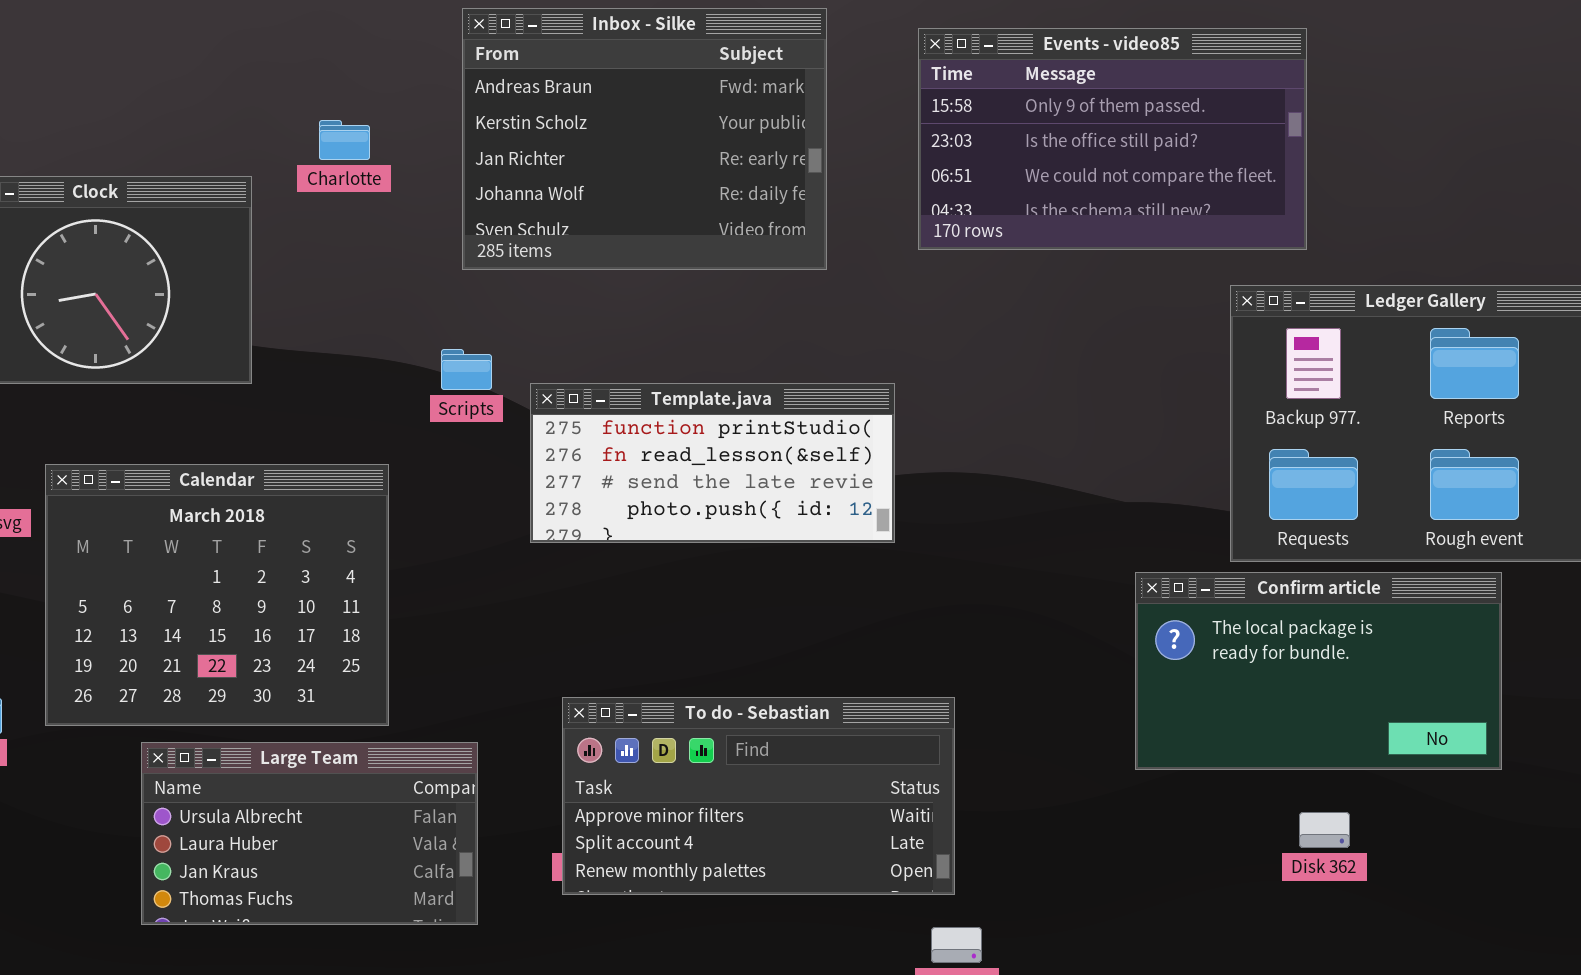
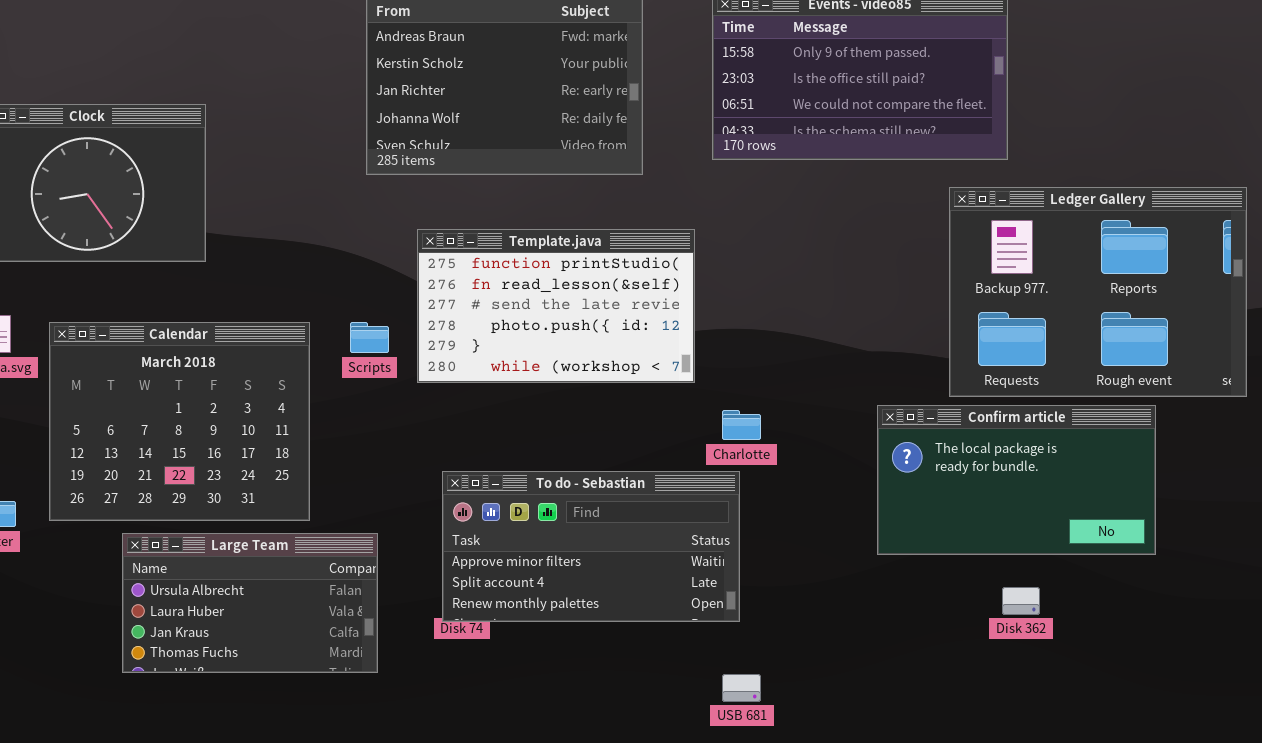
Charlotte: [319,120,370,160] -> [722,410,761,440], moved
Scripts: [441,349,492,390] -> [350,322,389,353], moved
Template.java: [530,383,895,543] -> [417,229,695,383], resized
To do - Sebastian: [562,697,955,895] -> [442,471,740,622], moved

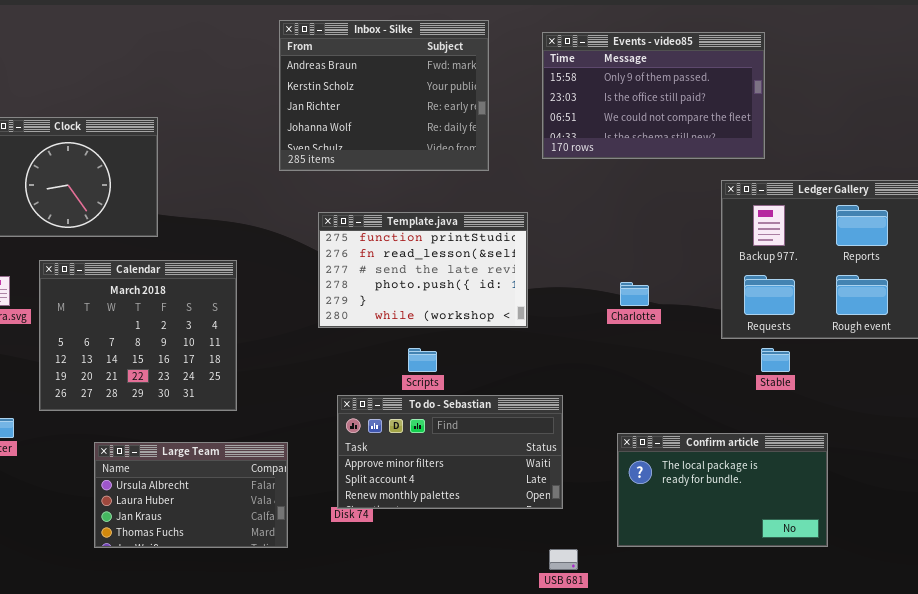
Calendar: [49,322,310,521] -> [39,260,237,411], moved
Scripts: [350,322,389,353] -> [408,348,437,372], moved
Confirm article: [877,405,1156,555] -> [617,433,828,547], moved
Charlotte: [722,410,761,440] -> [620,282,649,306], moved

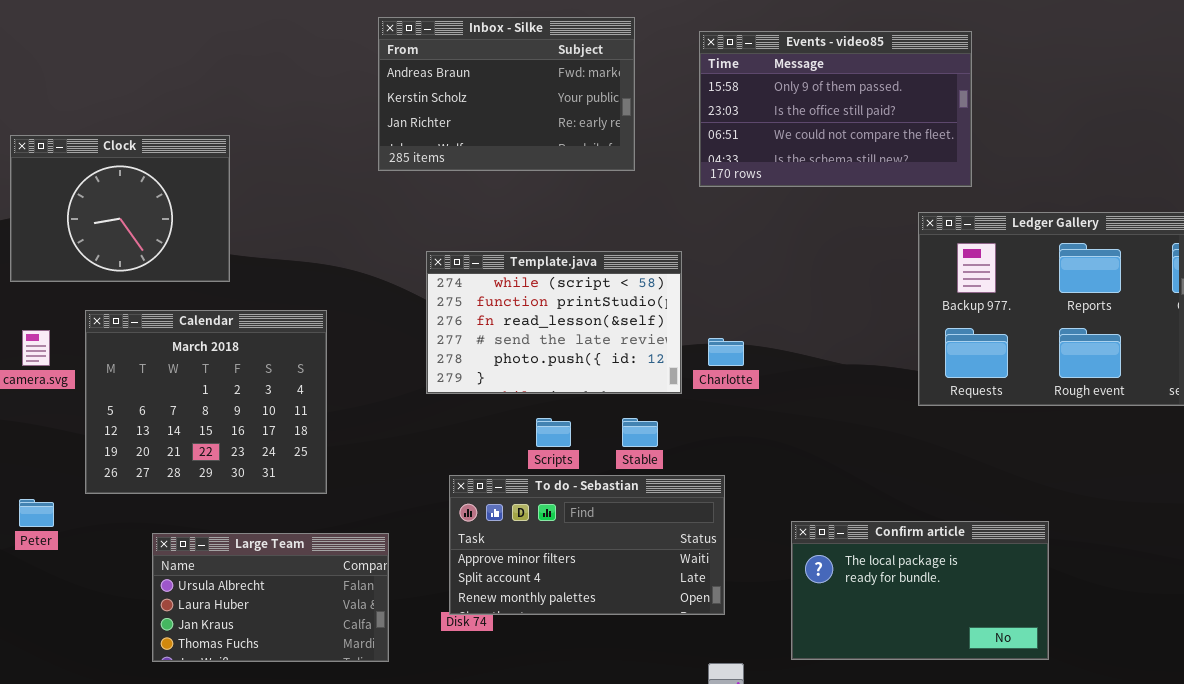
Inbox - Silke: [279,20,489,171] -> [378,17,635,171], resized
Template.java: [318,212,528,328] -> [426,251,682,394], scrolled up 1 row
Charlotte: [620,282,649,306] -> [708,338,744,366], moved
Stable: [761,348,790,372] -> [622,418,658,447], moved

